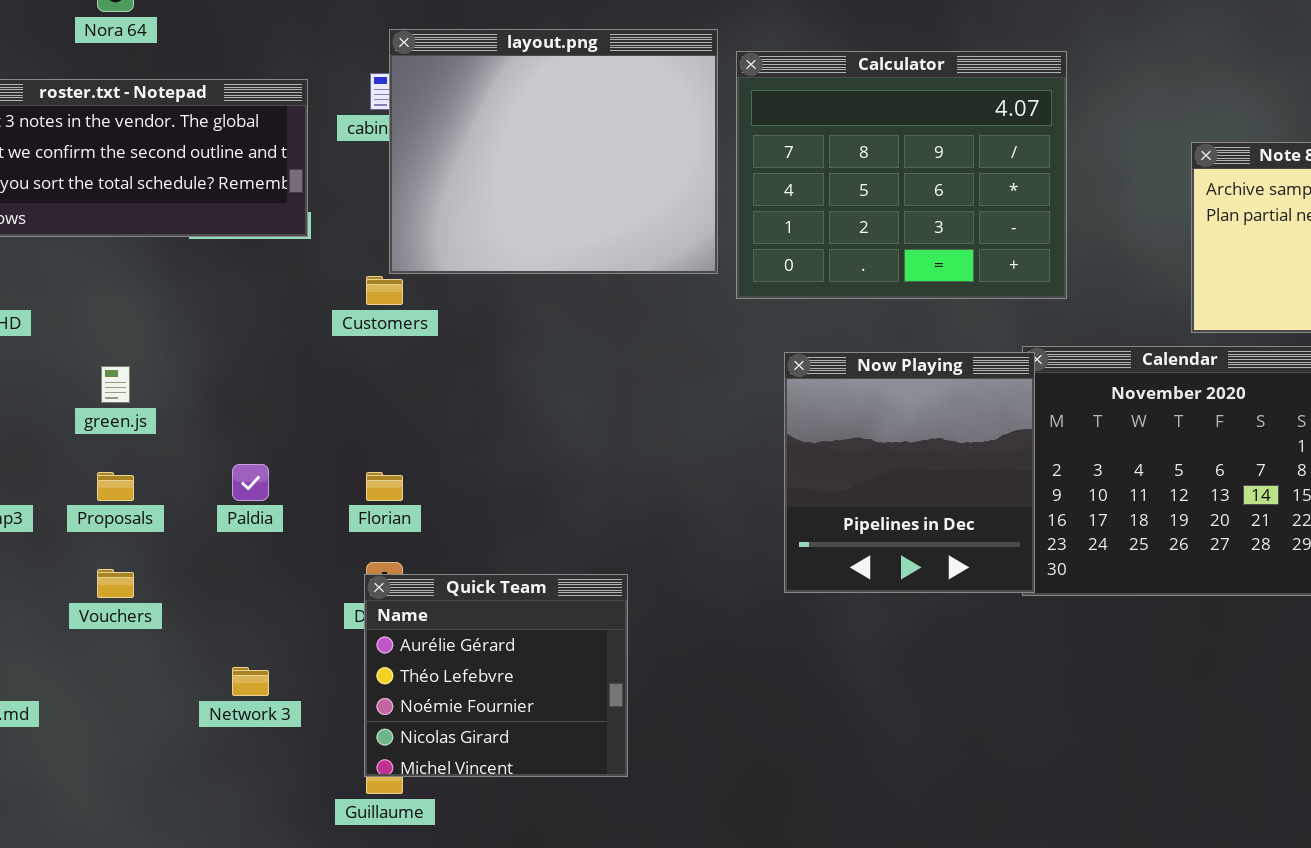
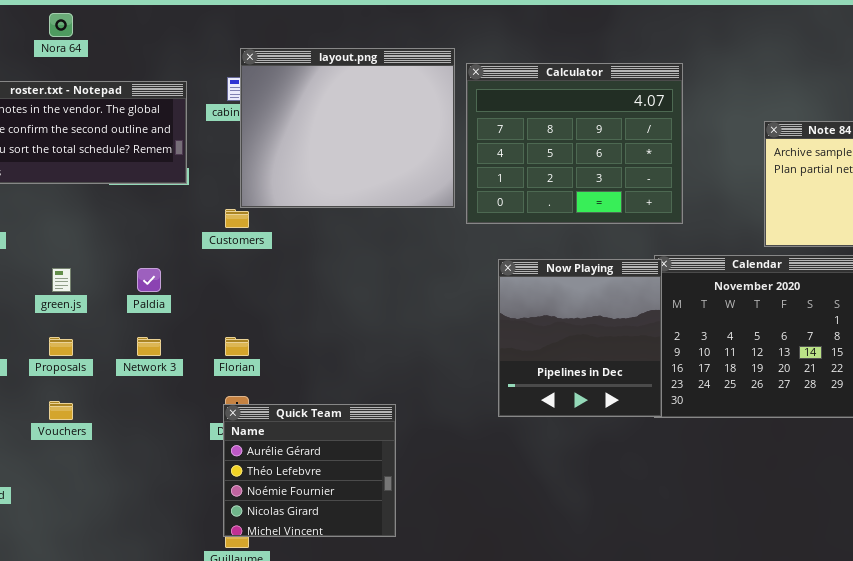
Paldia: [232,464,269,501] -> [137,268,161,292], moved
Network 3: [232,667,269,696] -> [137,337,161,356], moved

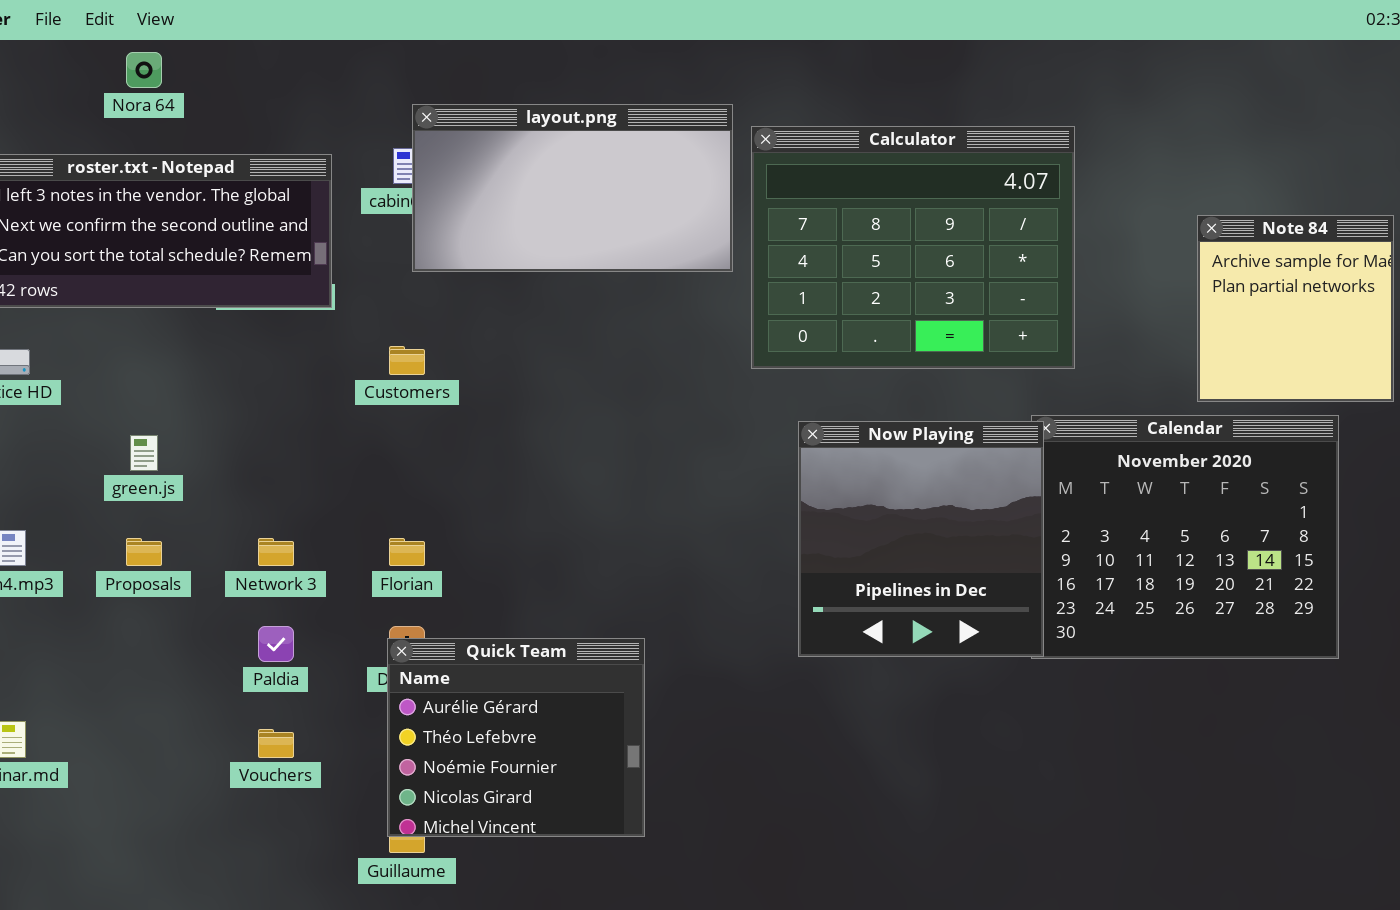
layout.png: [240,48,455,208] -> [412,104,733,272], resized
Paldia: [137,268,161,292] -> [258,626,294,662], moved
Vouchers: [49,401,73,420] -> [258,729,294,758], moved

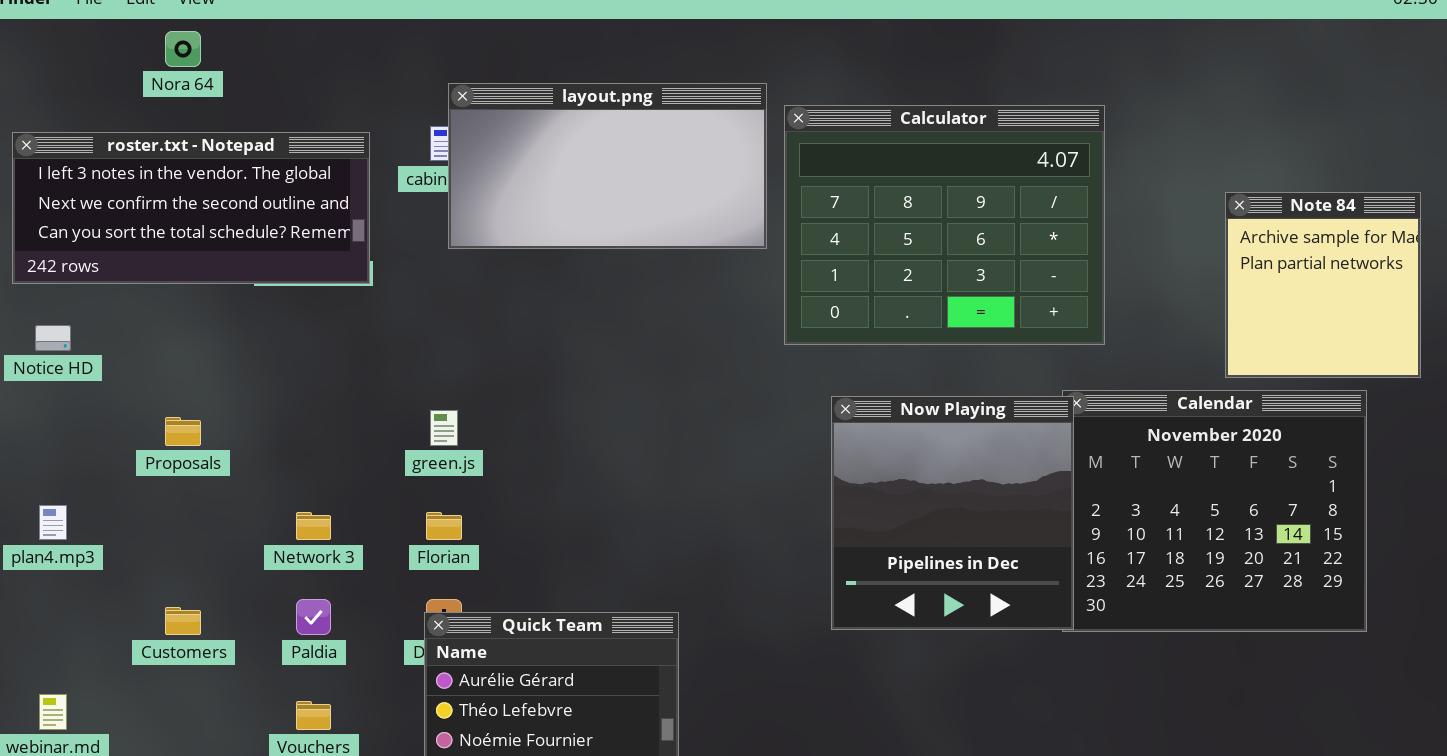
Customers: [389,346,425,375] -> [165,607,201,635], moved
green.js: [130,435,158,471] -> [430,410,458,446], moved
Proposals: [126,538,162,566] -> [165,417,201,446], moved

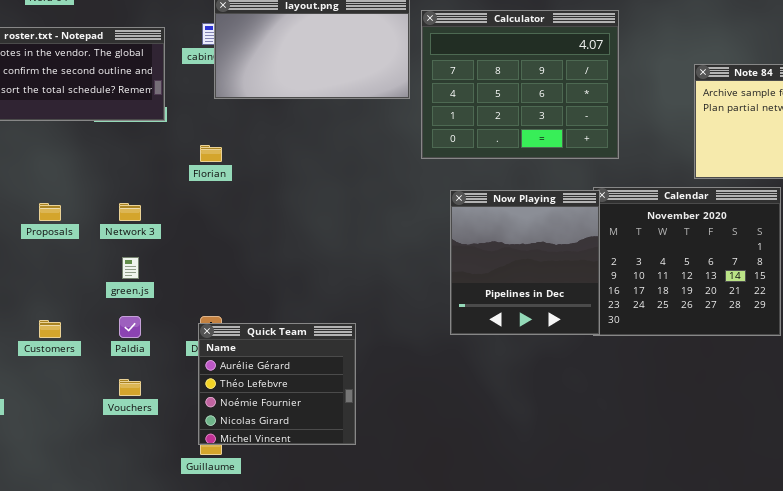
green.js: [430,410,458,446] -> [122,257,139,279], moved
Network 3: [296,512,331,540] -> [119,203,141,221], moved
Florian: [426,512,462,540] -> [200,145,222,162], moved

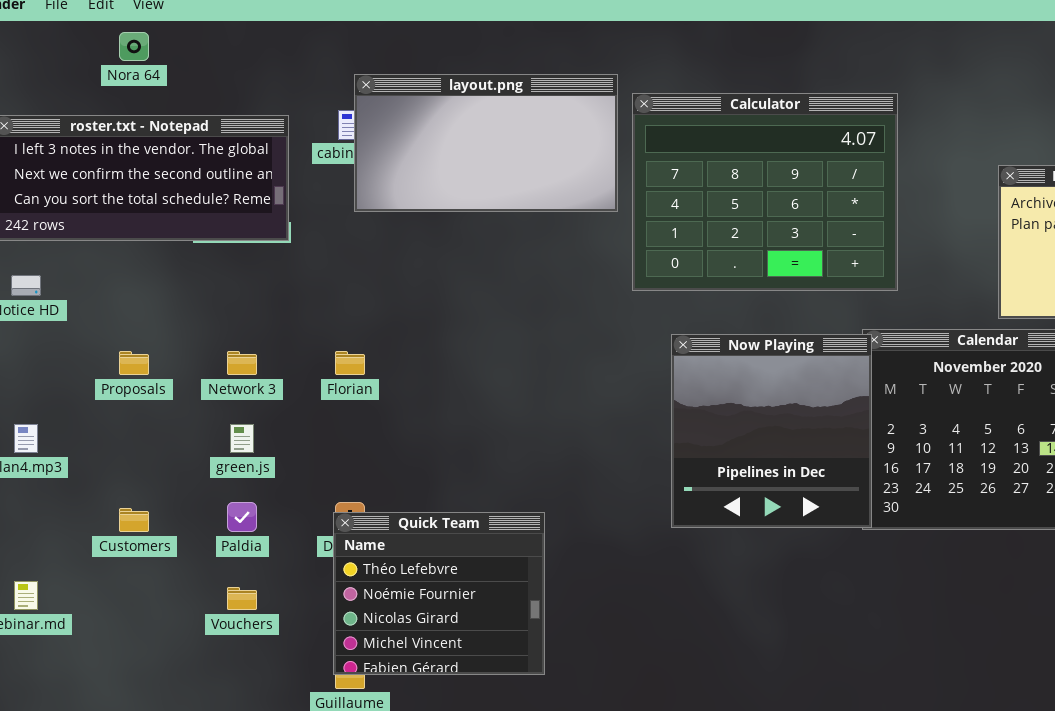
Florian: [200,145,222,162] -> [335,351,365,375], moved
Quick Team: [198,323,356,445] -> [333,512,545,675], scrolled down 1 row

